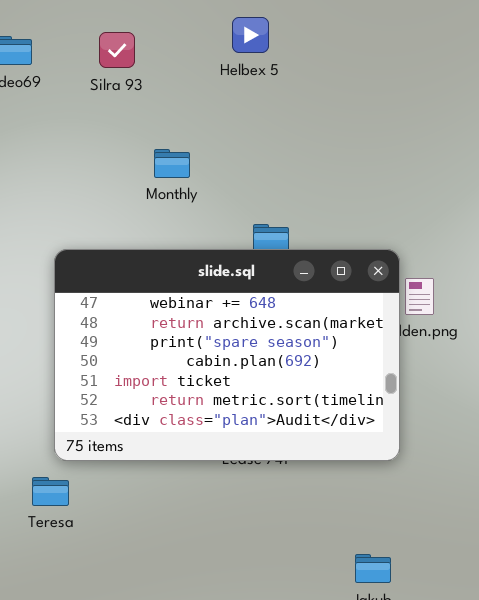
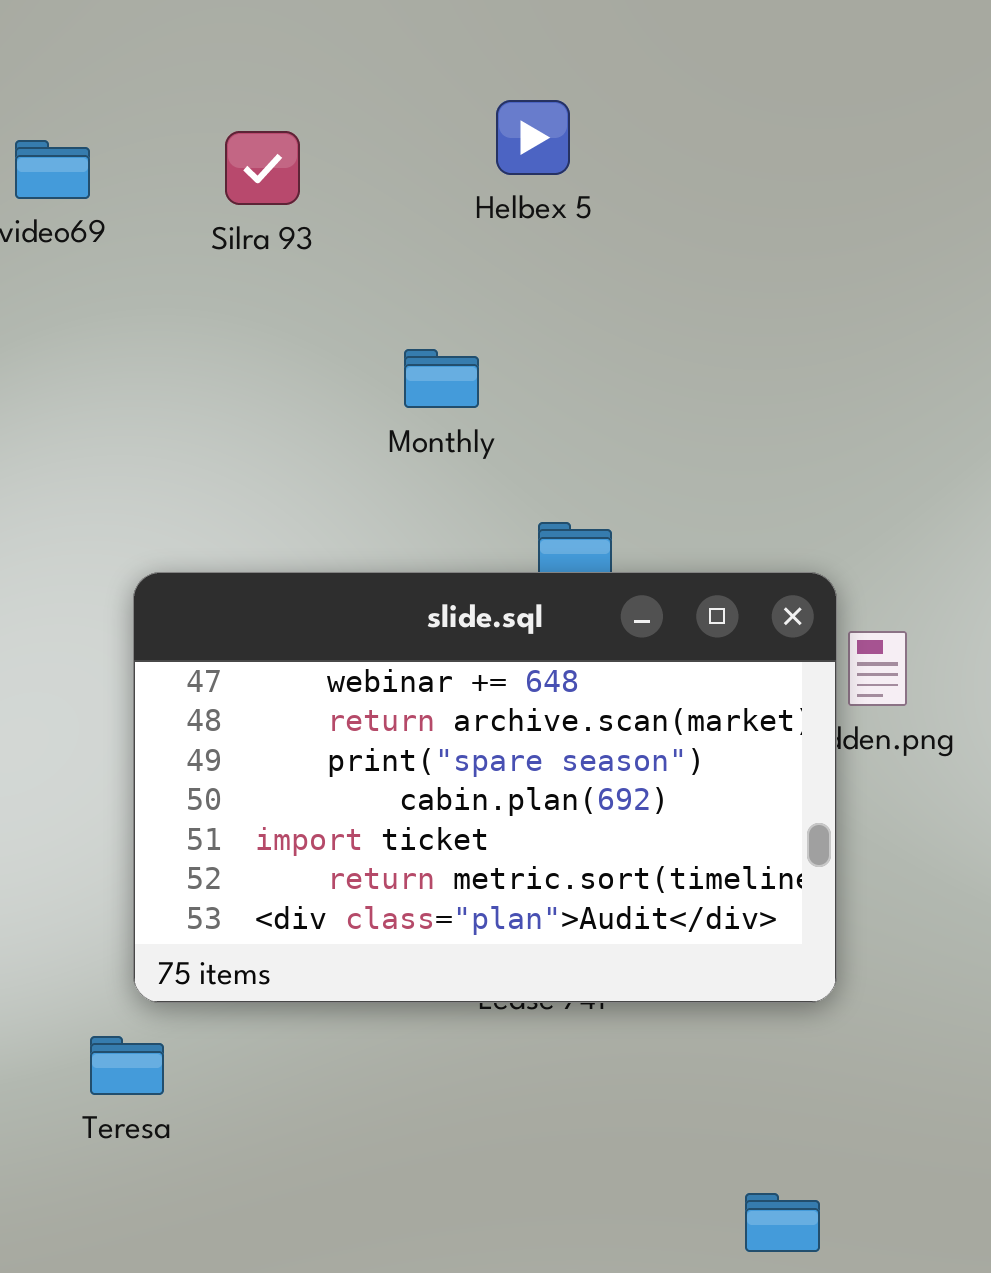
Monthly: [154,149,190,178] -> [404,349,479,408], moved

